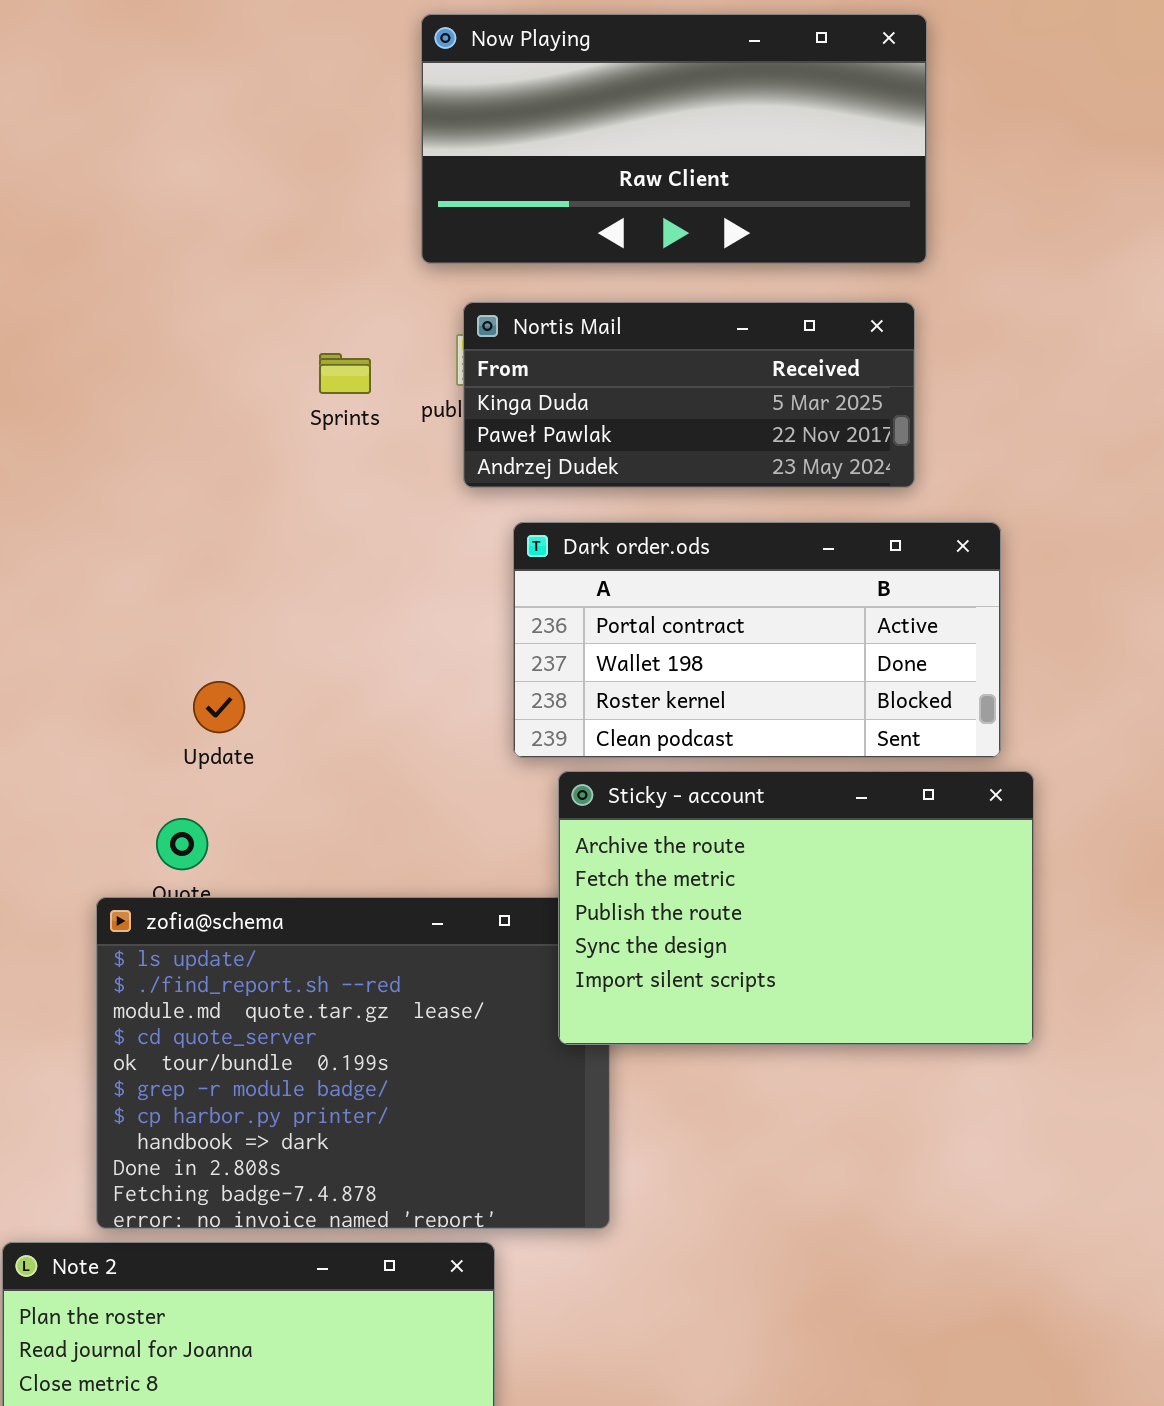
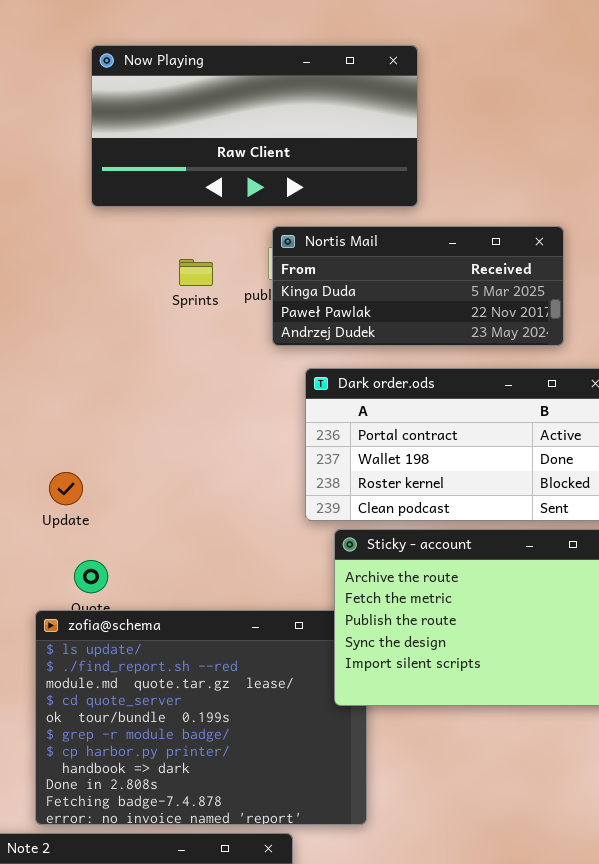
Now Playing: [421,14,927,264] -> [91,45,418,207], moved
Update: [193,681,245,733] -> [49,472,83,505], moved

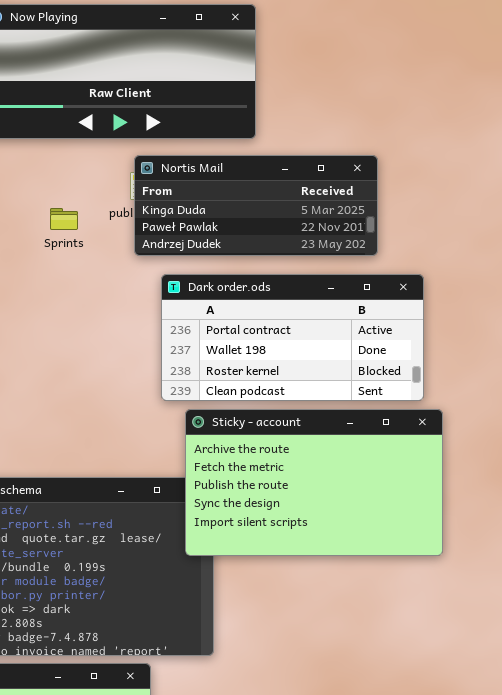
Sprints: [179,259,213,286] -> [50,208,78,230], moved

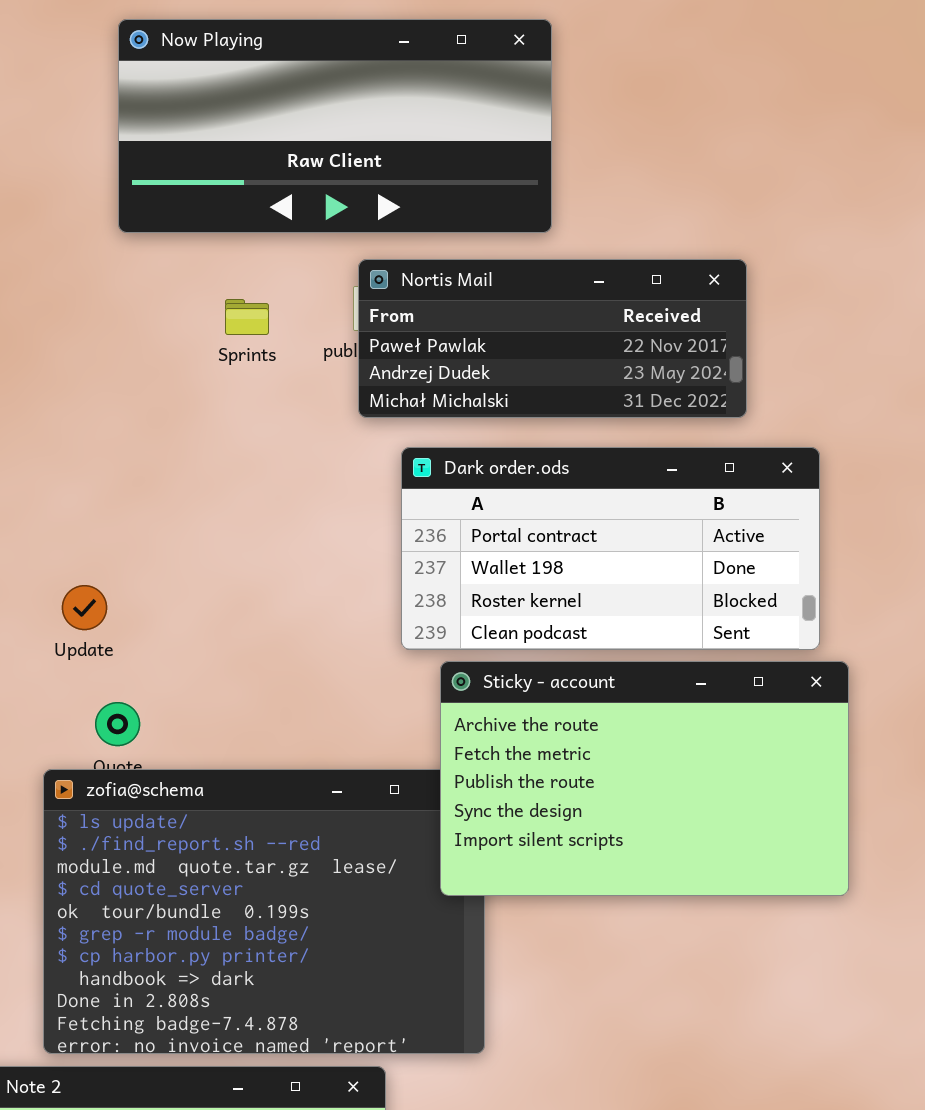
Nortis Mail: [134,155,378,256] -> [358,259,747,418], scrolled down 1 row
Sprints: [50,208,78,230] -> [225,299,269,335], moved

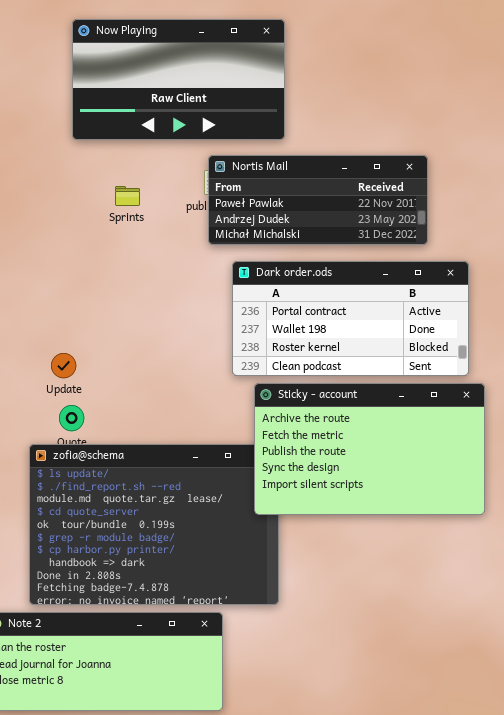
Now Playing: [118,19,552,233] -> [72,19,285,140], resized
Sprints: [225,299,269,335] -> [115,186,140,206], moved
Update: [62,585,107,630] -> [51,353,76,378], moved

